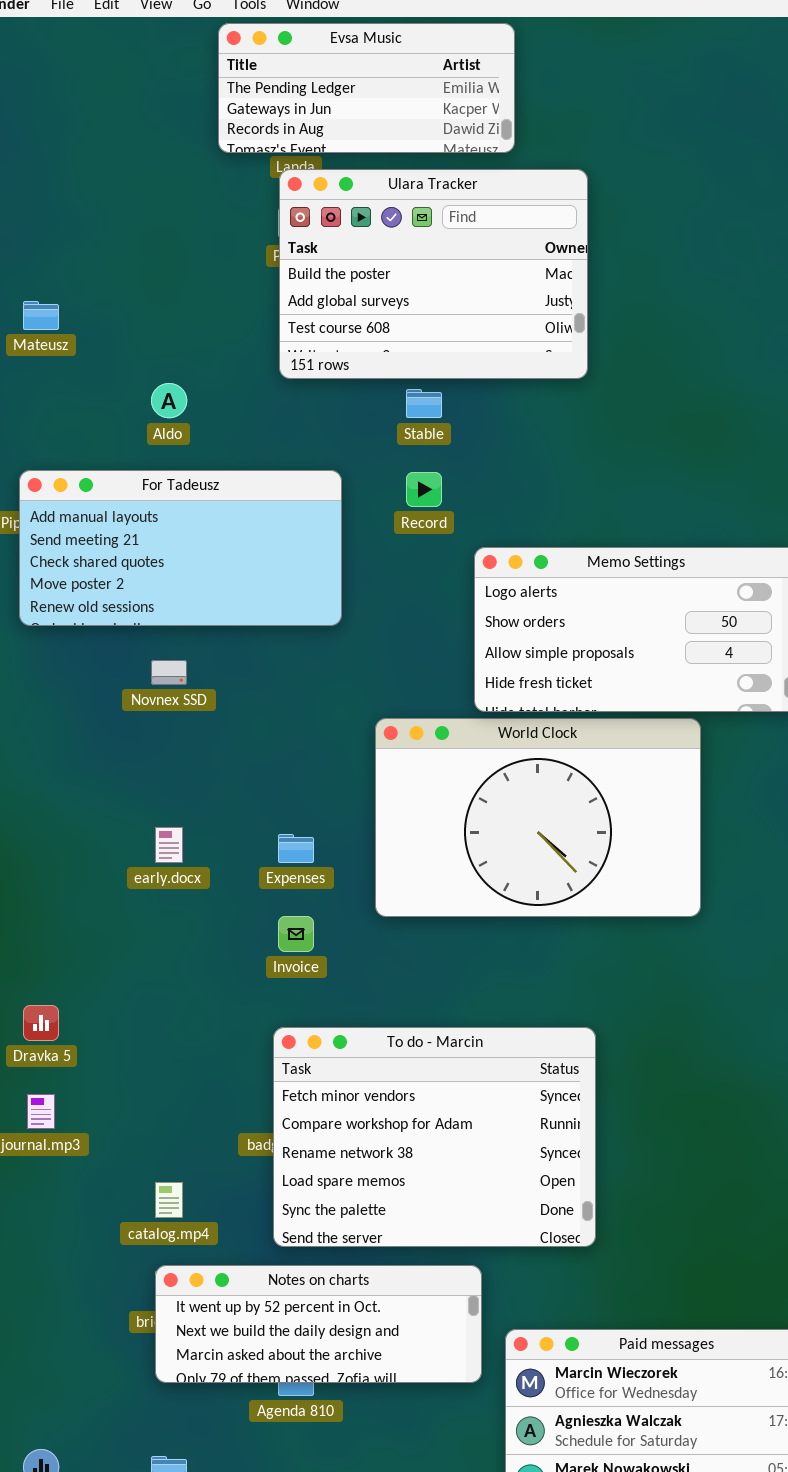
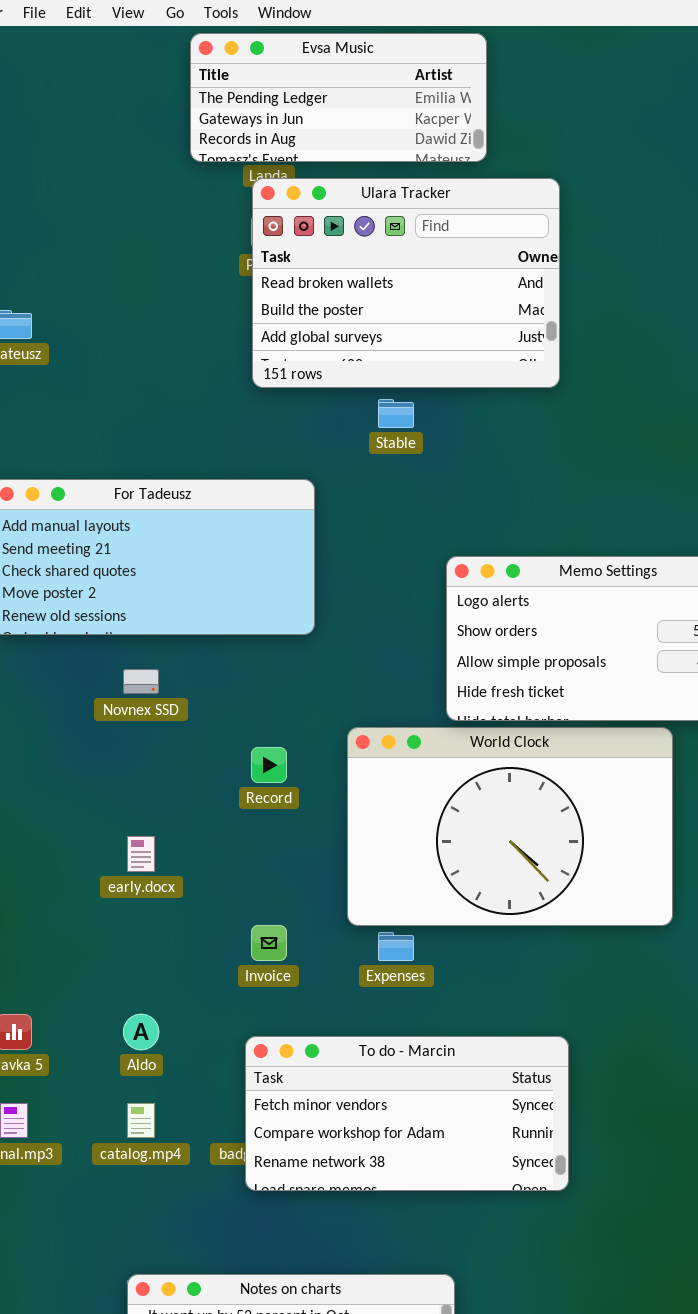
Ulara Tracker: [279,169,588,379] -> [252,178,560,388], scrolled up 1 row
Aldo: [151,383,187,418] -> [123,1014,159,1050], moved
Record: [406,472,442,507] -> [251,747,287,783], moved
Expenses: [278,834,314,863] -> [378,932,414,961], moved
To do - Marcin: [273,1027,596,1247] -> [245,1036,569,1191], resized
catalog.mp4: [155,1182,183,1218] -> [127,1103,155,1138], moved

